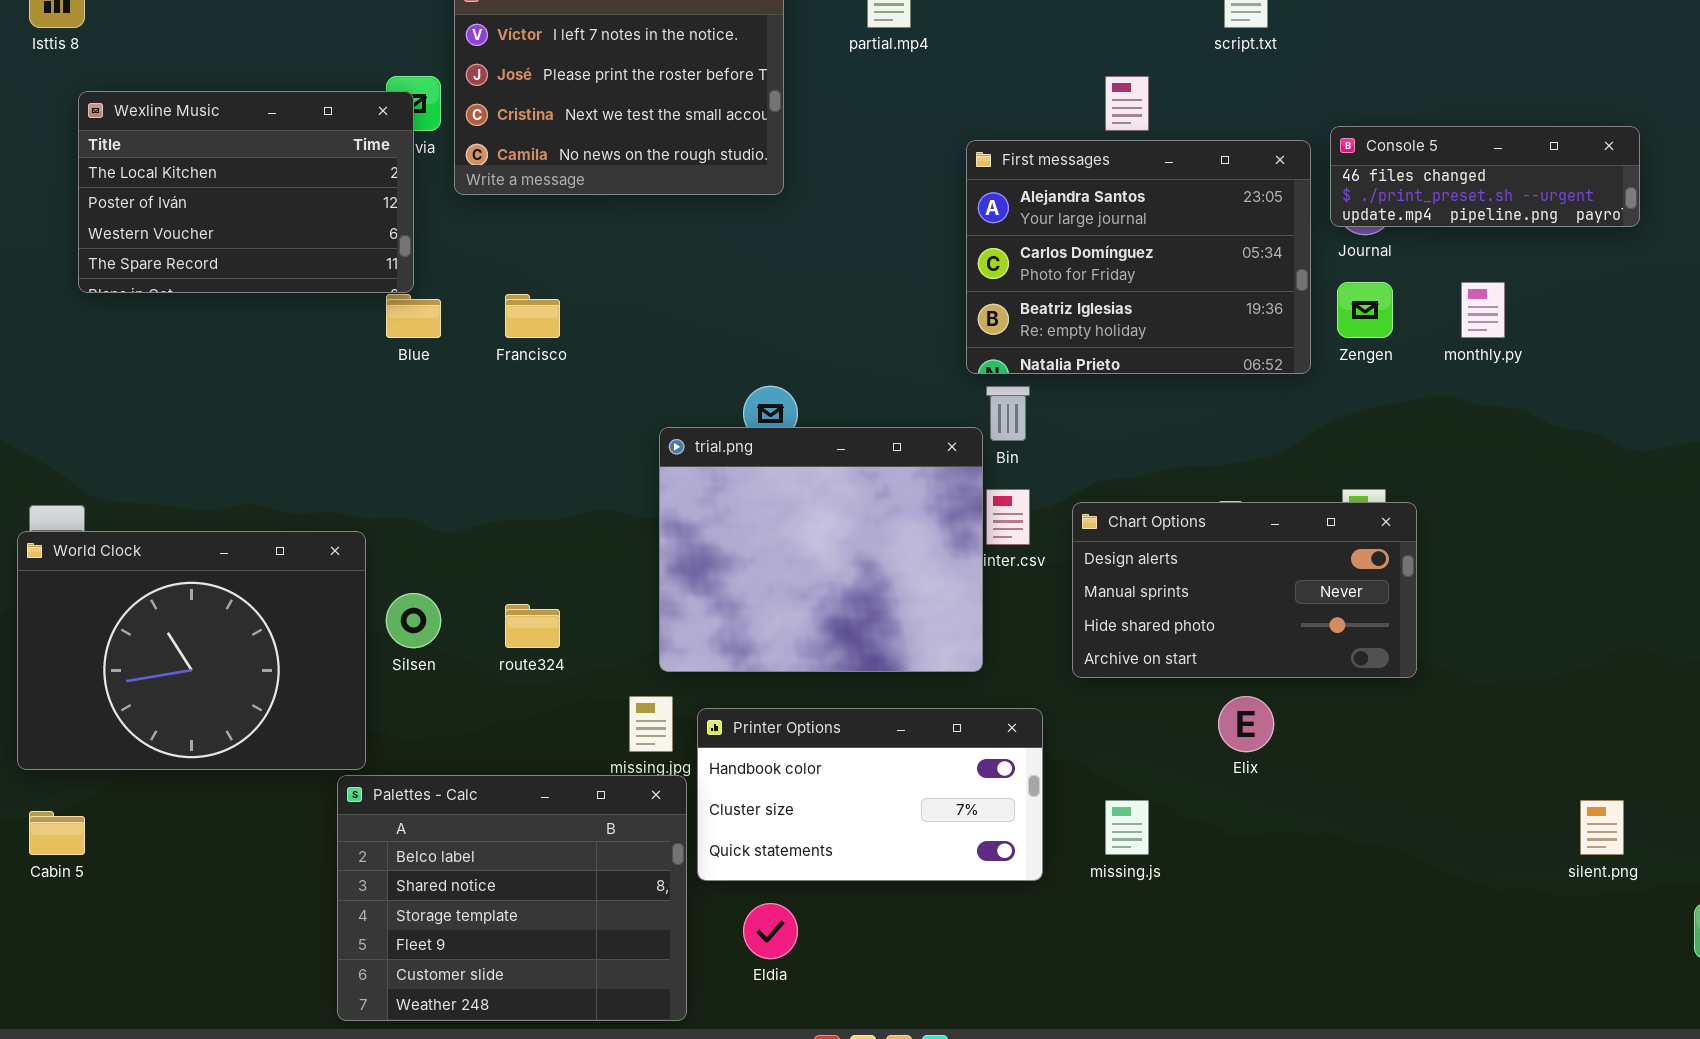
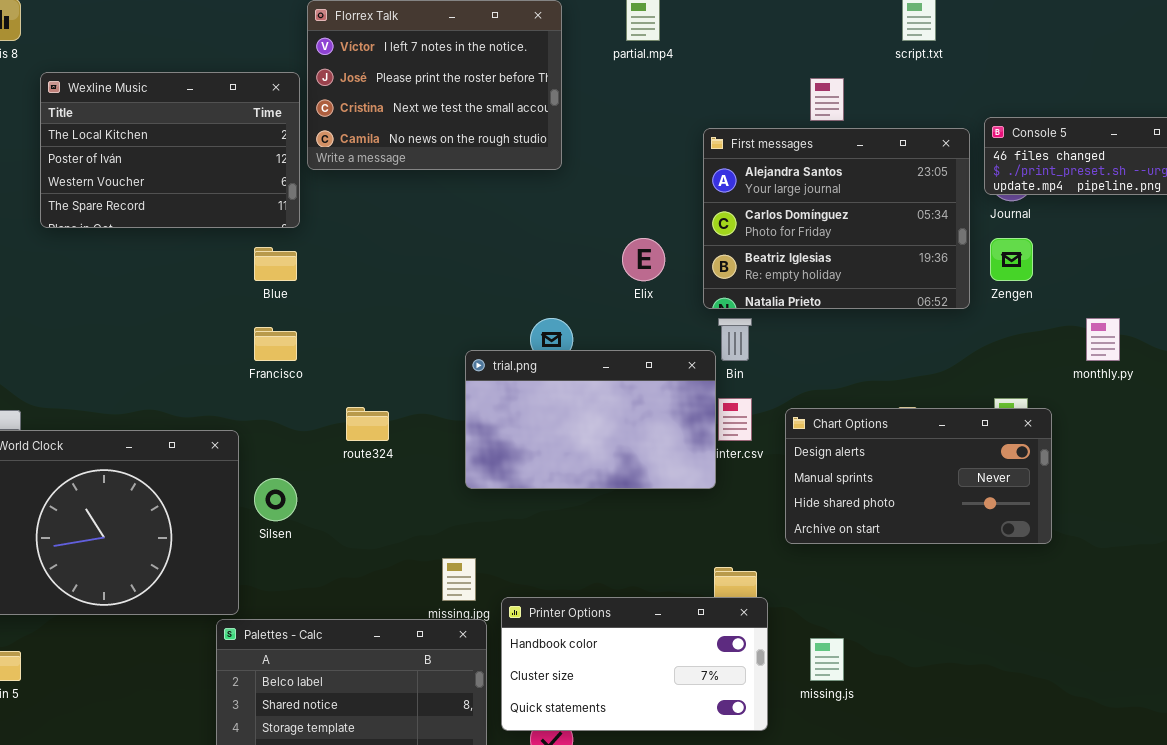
Wexline Music: [78,91,414,293] -> [40,72,300,228], moved
monthly.py: [1461,282,1505,338] -> [1086,318,1120,361], moved
Francisco: [505,294,560,338] -> [254,327,297,361], moved
trial.png: [659,427,983,672] -> [465,350,716,489], resized
route324: [505,604,560,648] -> [346,407,389,441], moved
Elix: [1218,696,1274,752] -> [622,238,665,281], moved
Printer Options: [697,708,1043,881] -> [501,597,768,731], moved

